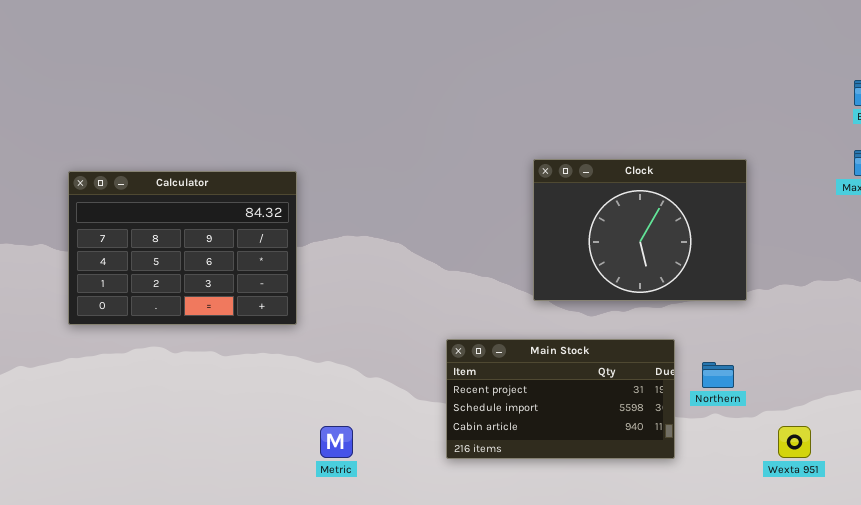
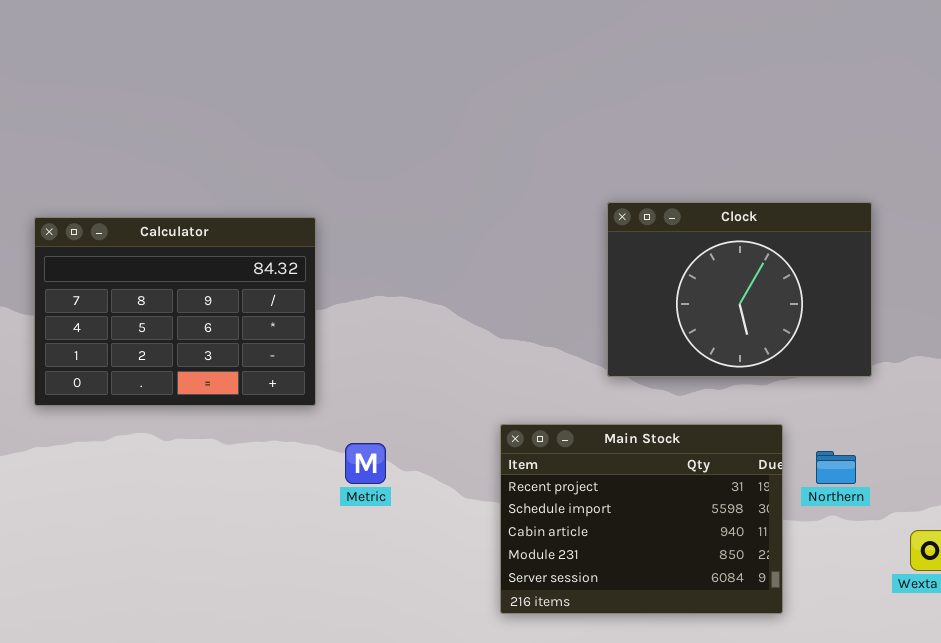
Main Stock: [446,339,675,459] -> [500,424,783,614], resized
Metric: [320,426,353,458] -> [345,443,386,484], moved

